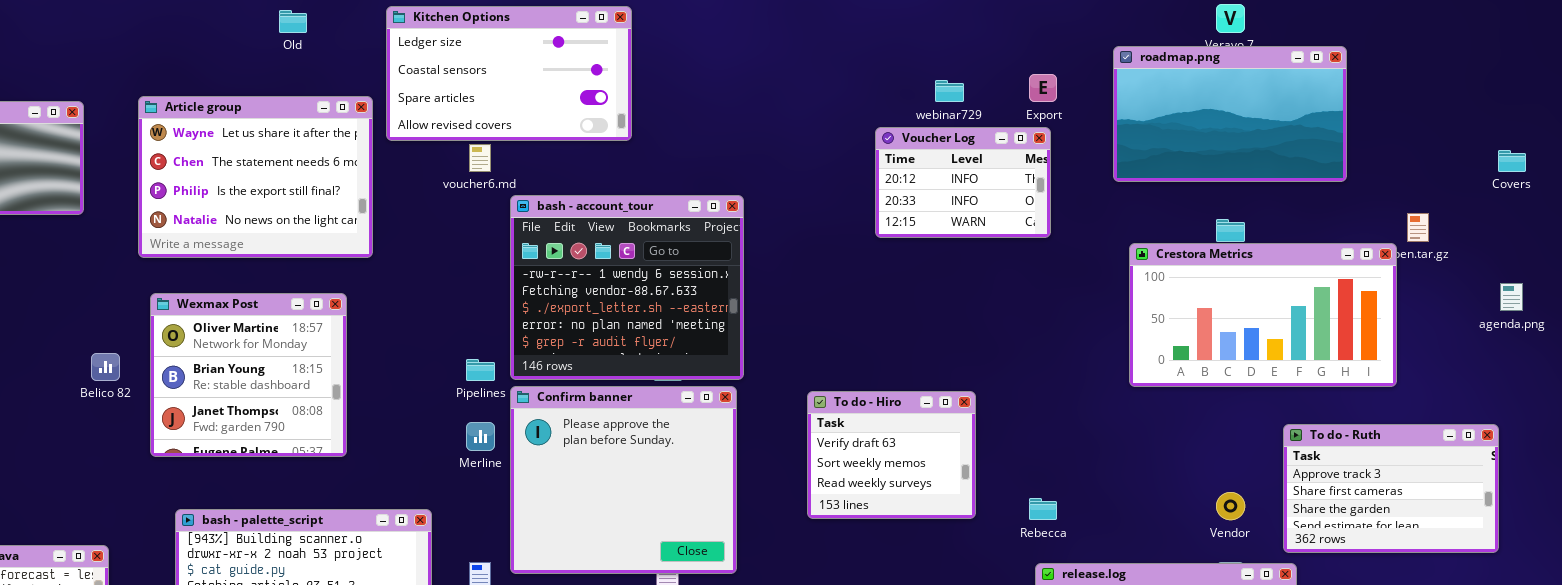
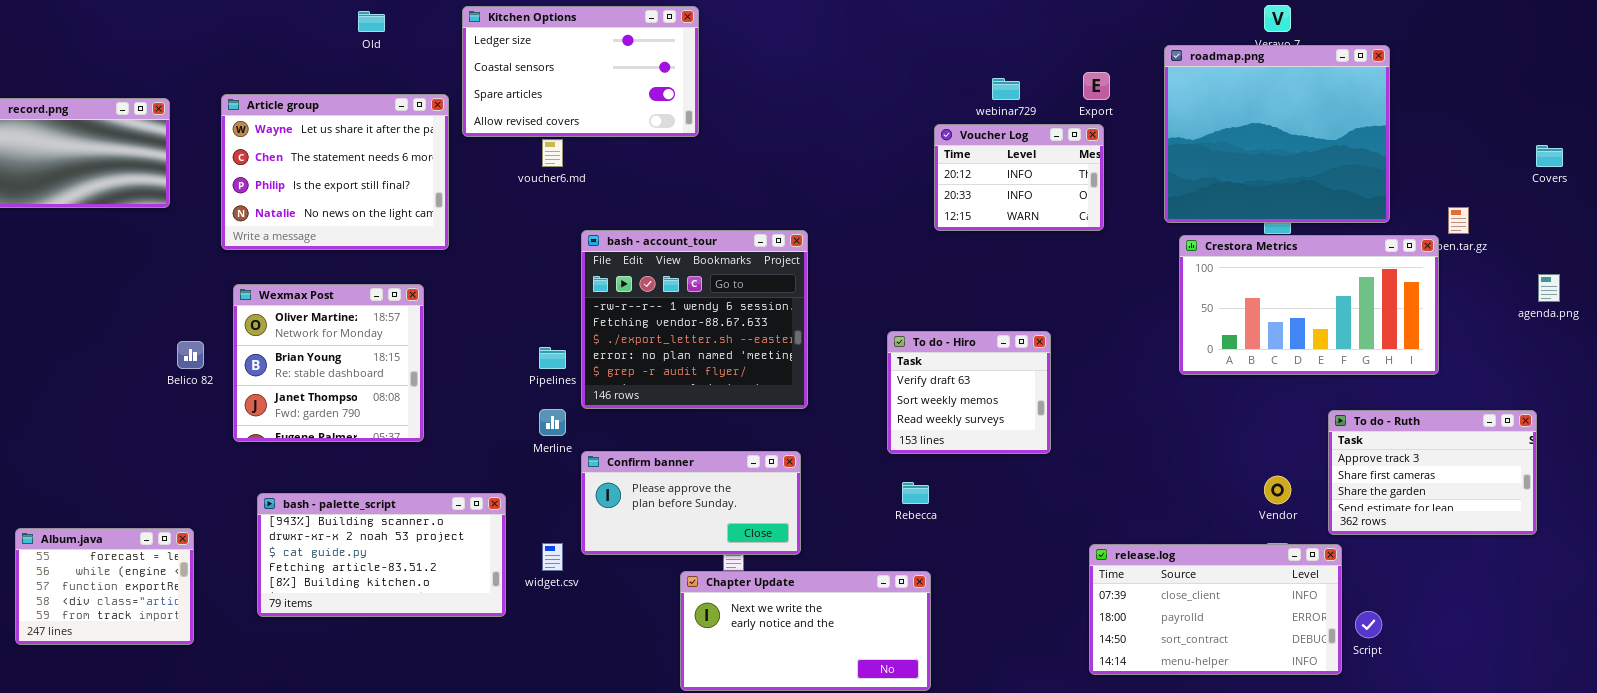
roadmap.png: [1113,46,1347,182] -> [1164,45,1390,223], resized
bash - account_tour: [510,195,744,380] -> [581,230,808,409], moved
Confirm banner: [510,386,737,574] -> [581,451,801,555], resized
To do - Hiro: [807,391,976,519] -> [887,331,1051,454], moved
Rebecca: [1029,498,1057,520] -> [902,482,929,504], moved

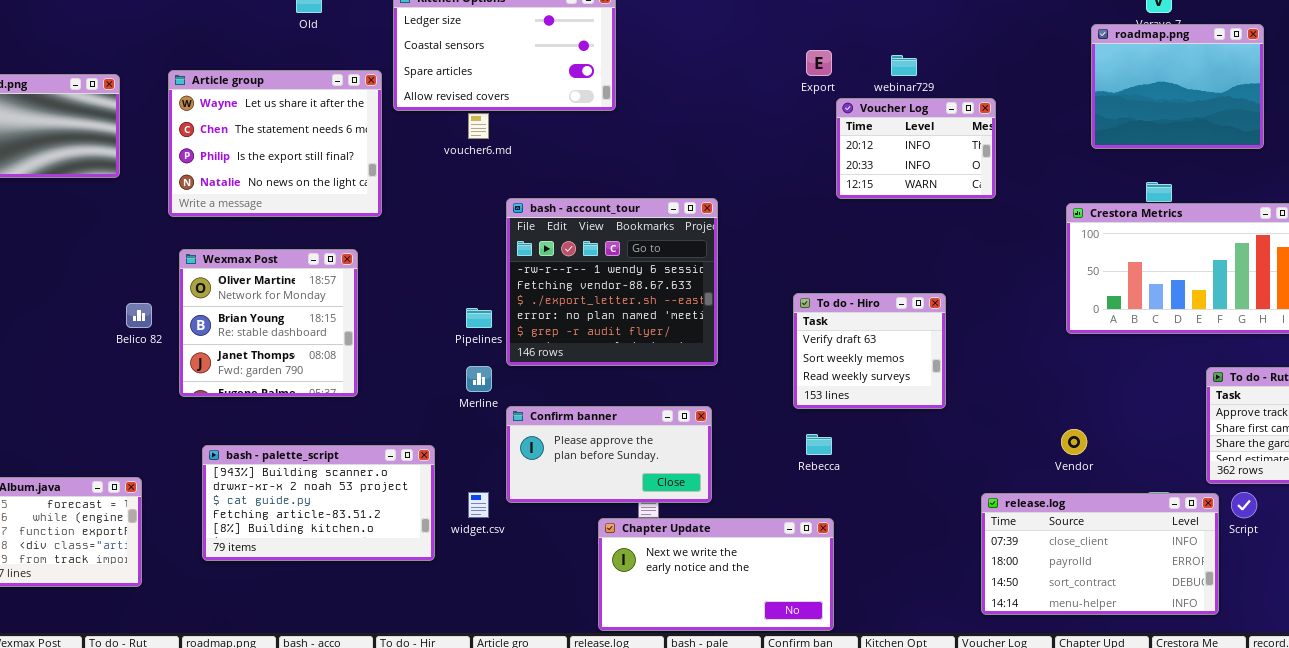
roadmap.png: [1164,45,1390,223] -> [1091,24,1264,149], resized
Export: [1083,72,1110,100] -> [806,50,832,76], moved
Vendor: [1264,476,1291,504] -> [1061,429,1087,455], moved
Script: [1355,611,1382,638] -> [1231,492,1257,518], moved

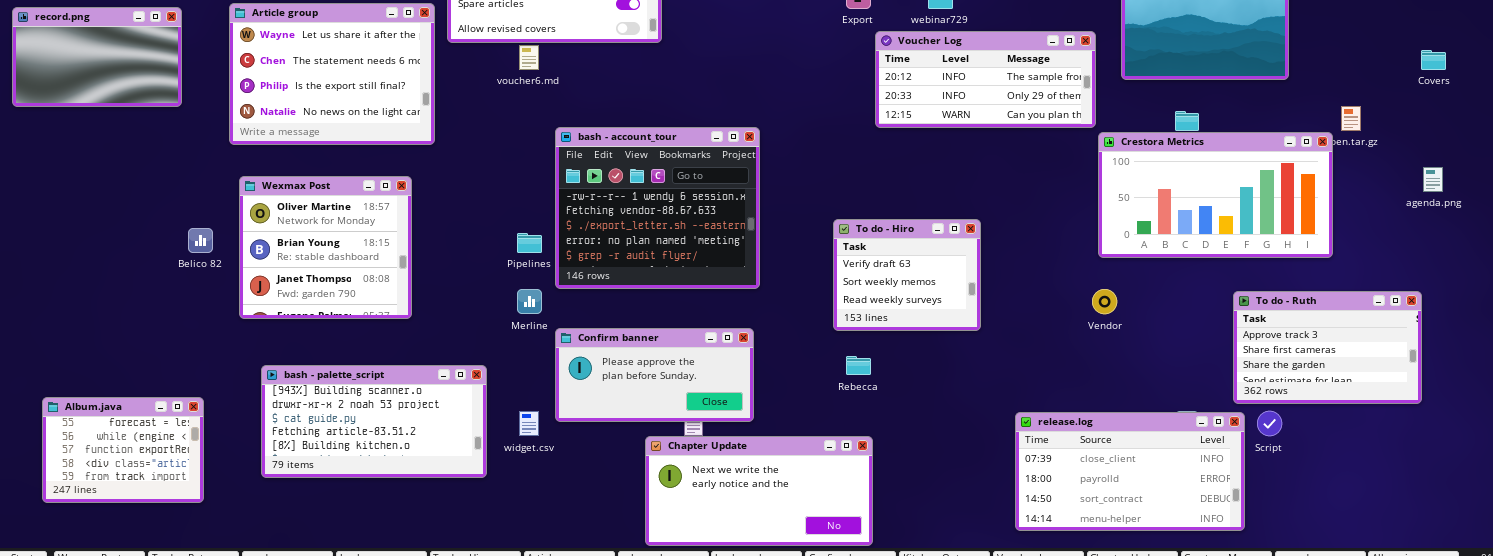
Voucher Log: [836,98,996,199] -> [875,31,1096,128], resized
Vendor: [1061,429,1087,455] -> [1092,289,1117,314], moved

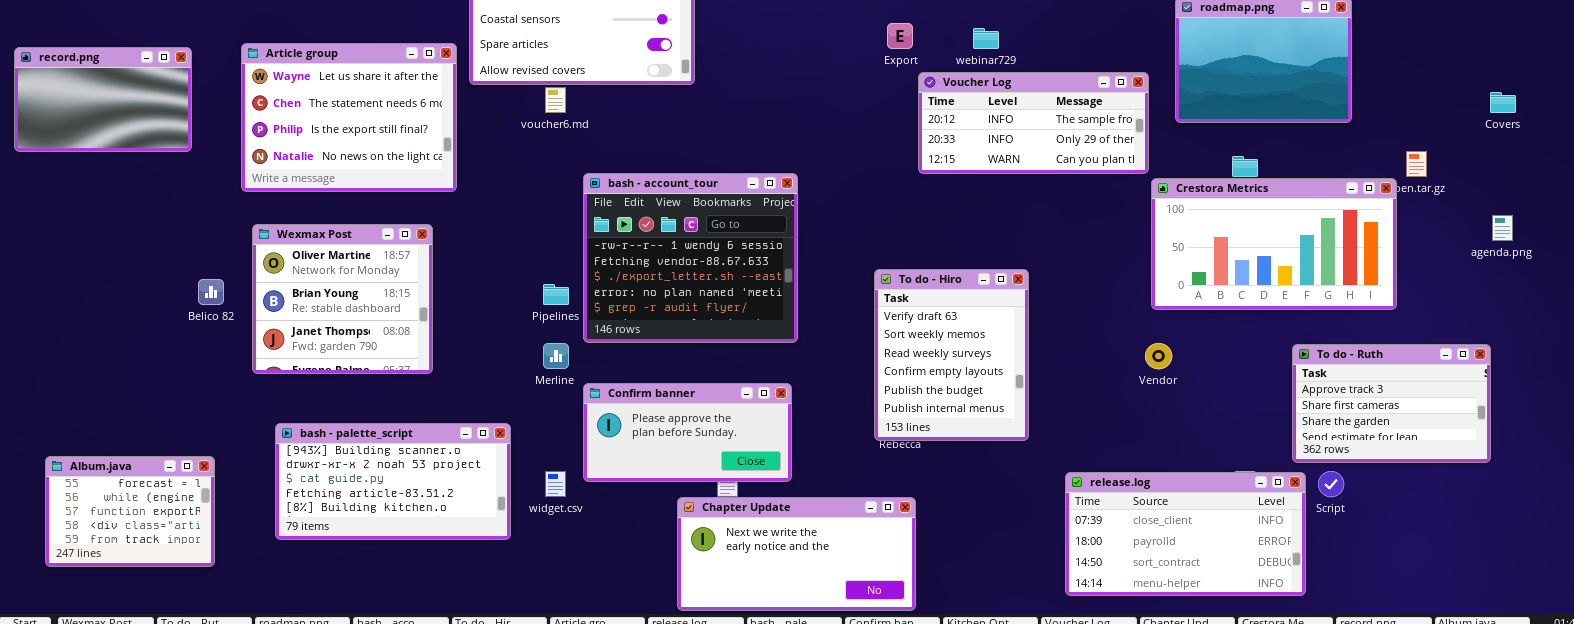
To do - Hiro: [833,219,981,331] -> [874,269,1029,441], resized

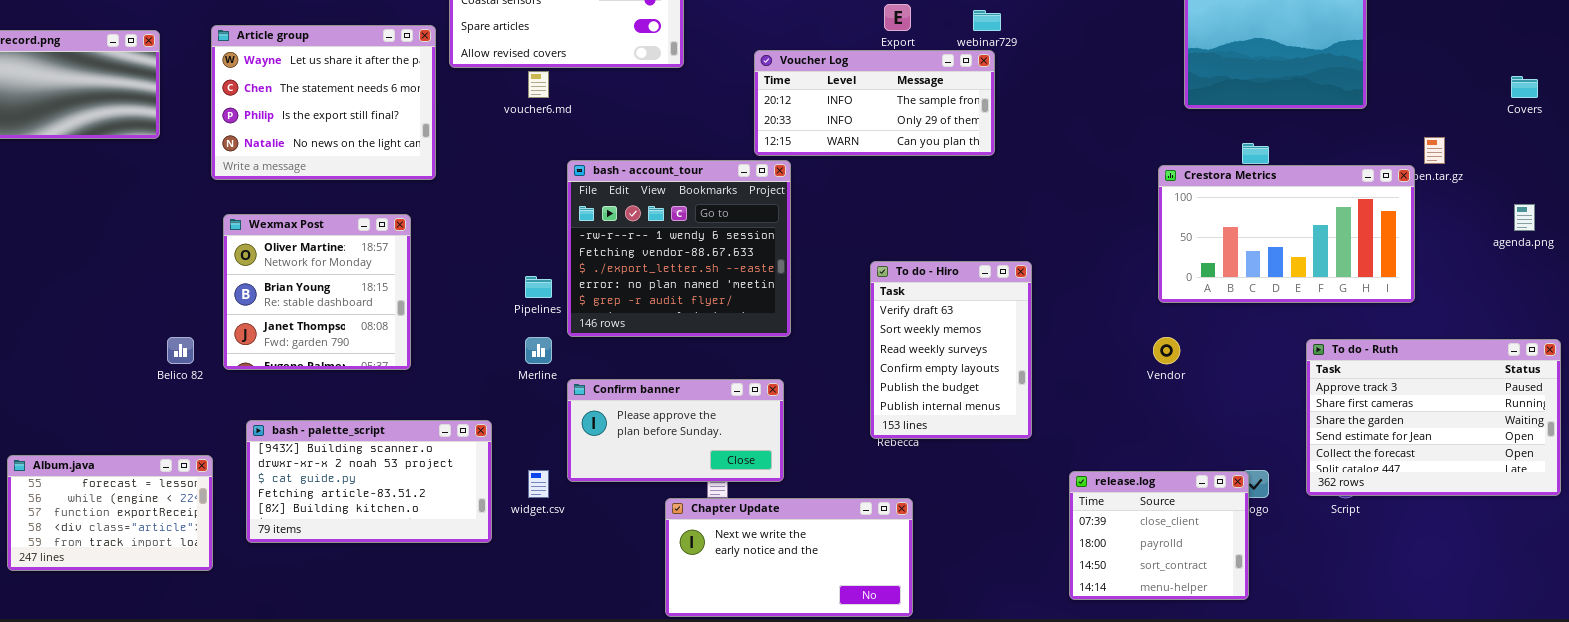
Voucher Log: [918,72,1149,174] -> [754,50,995,156], moved
Belico 82: [198,279,224,305] -> [167,337,194,364], moved
To do - Ruth: [1292,344,1491,463] -> [1306,339,1561,496], resized
Album.java: [45,456,215,567] -> [7,455,213,571], resized
release.log: [1065,472,1306,596] -> [1069,471,1249,600], resized

